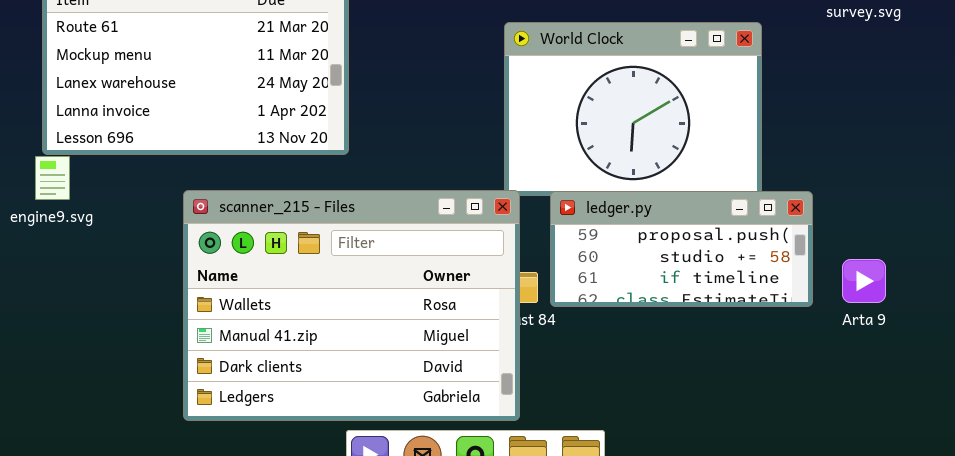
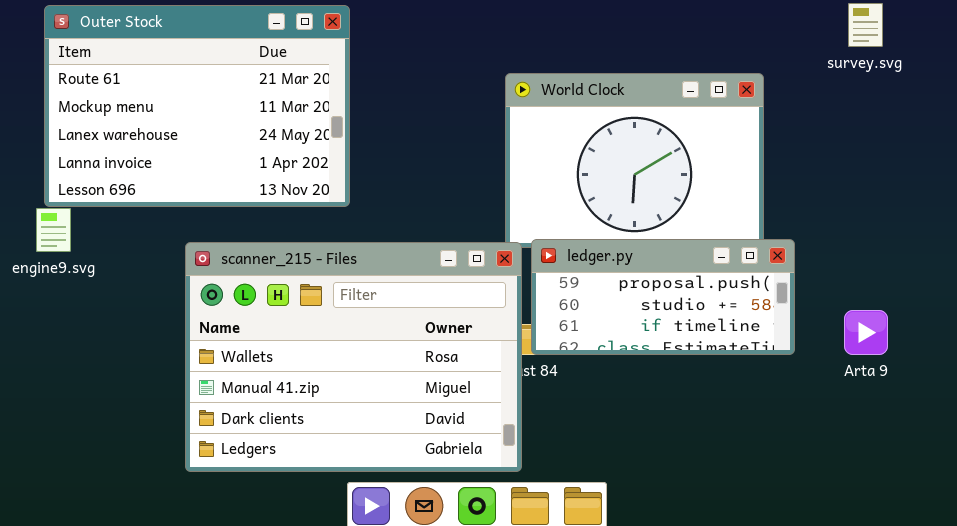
ledger.py: [550,191,813,307] -> [531,239,795,355], moved

